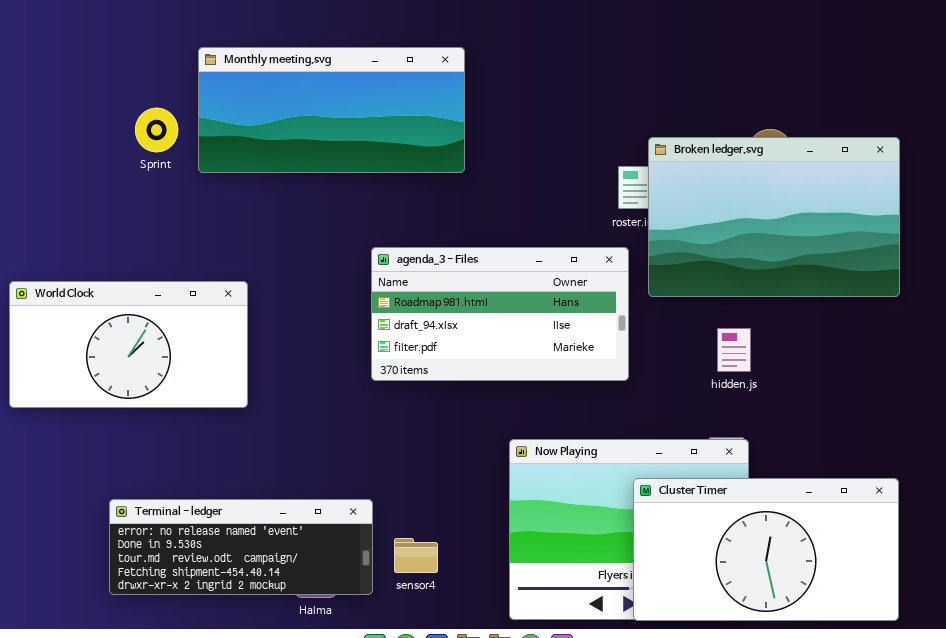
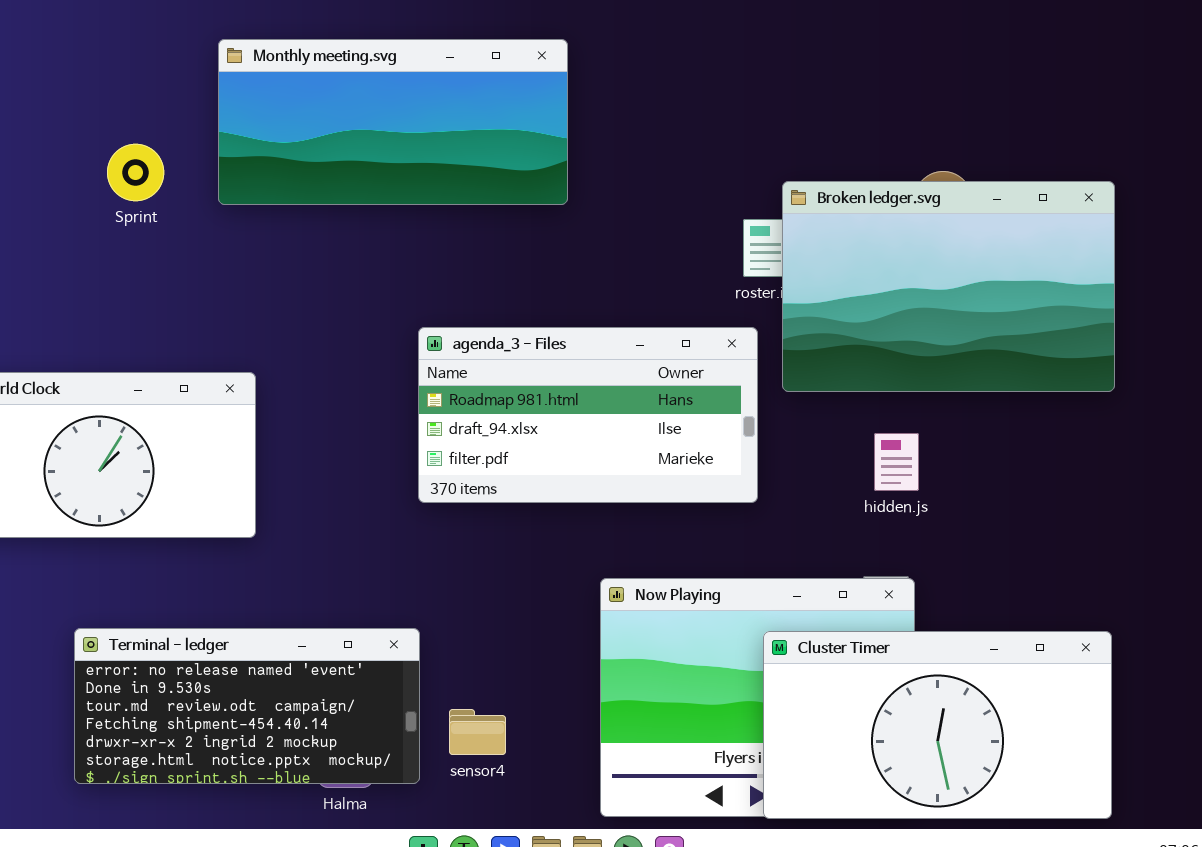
Monthly meeting.svg: [198,47,465,173] -> [218,39,568,205], moved
Terminal - ledger: [109,499,373,595] -> [74,628,420,784], resized

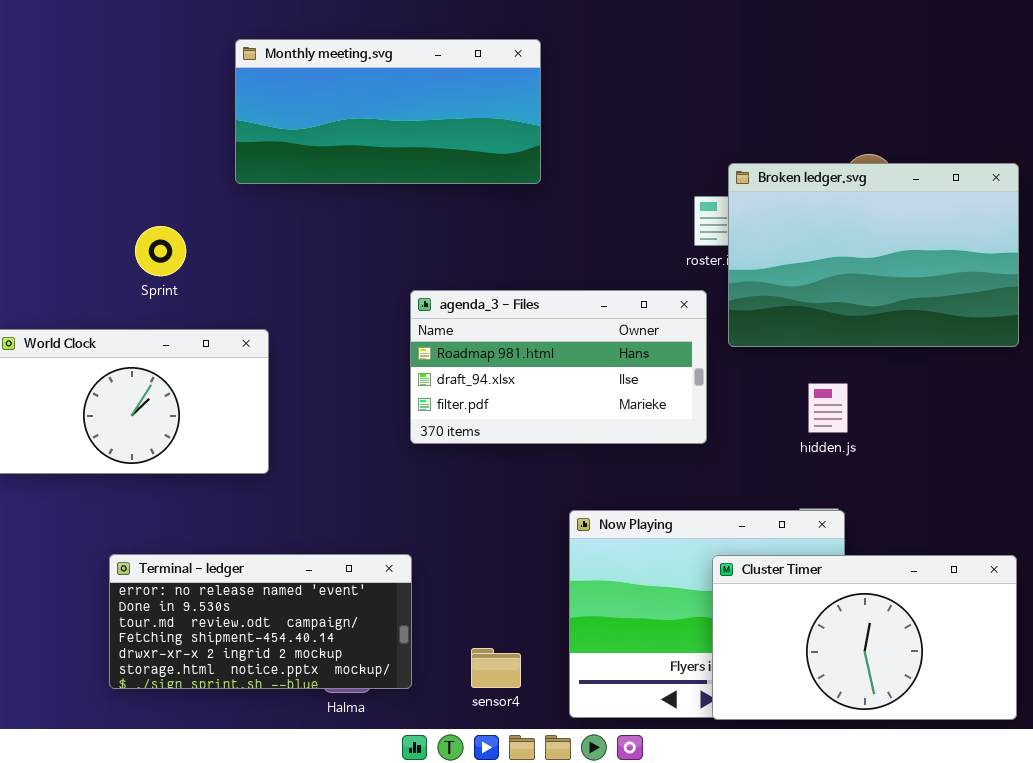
Sprint: [107,144,164,201] -> [135,226,186,276], moved
sensor4: [449,709,506,755] -> [471,648,521,688], moved

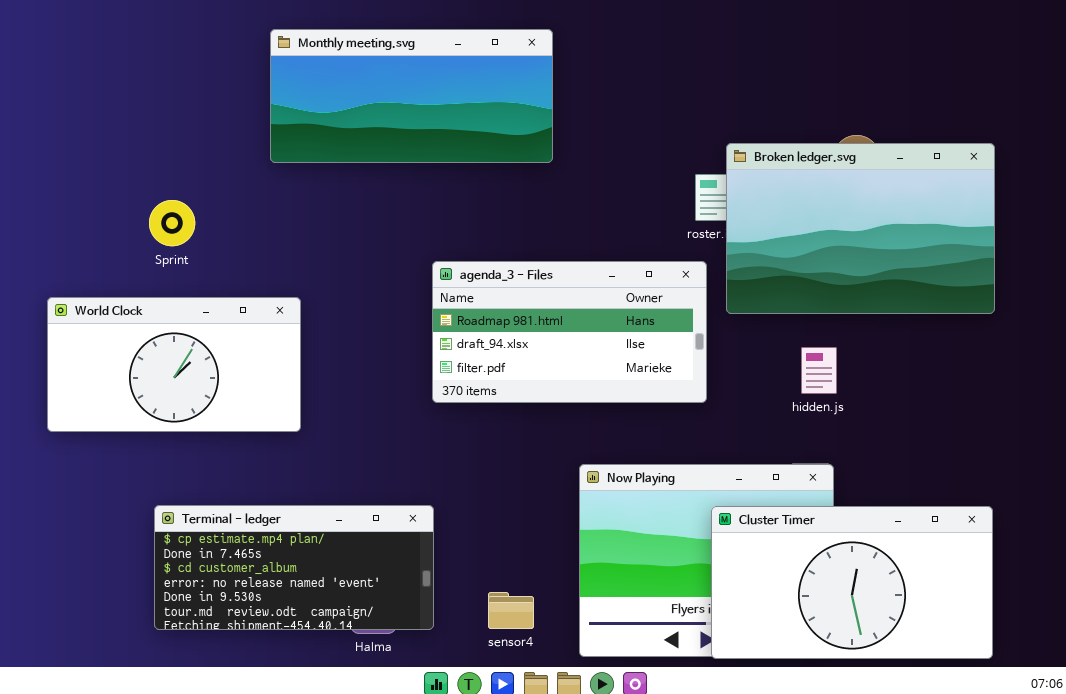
Sprint: [135,226,186,276] -> [149,200,195,246], moved
Terminal - ledger: [109,554,412,689] -> [154,505,434,630], scrolled up 3 rows

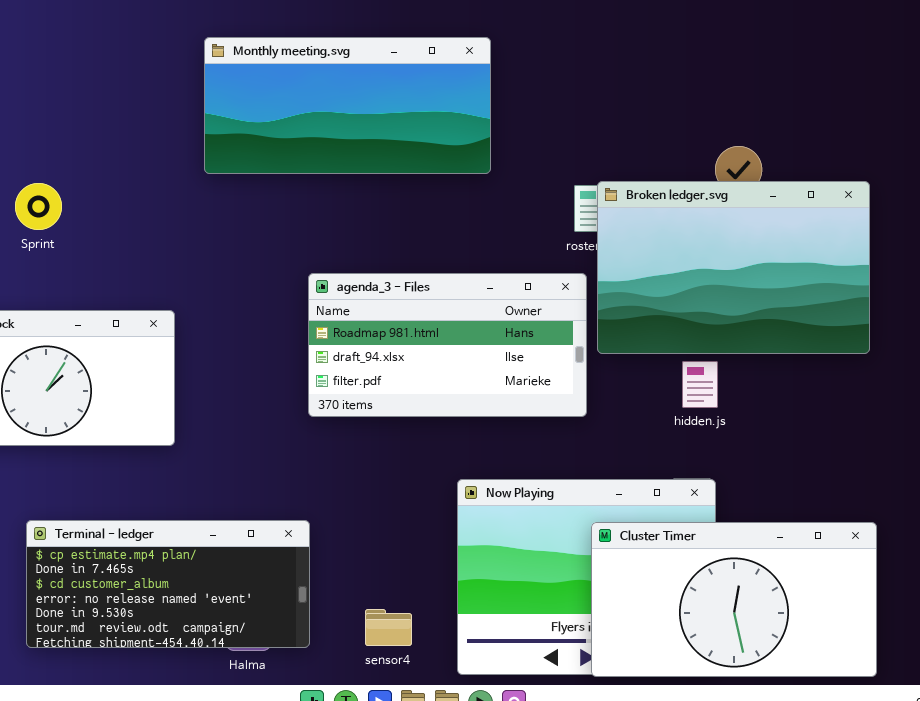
Monthly meeting.svg: [270,29,553,163] -> [204,37,491,174], moved
Broken ledger.svg: [726,143,995,314] -> [597,181,870,354], moved
Sprint: [149,200,195,246] -> [15,183,62,230], moved

